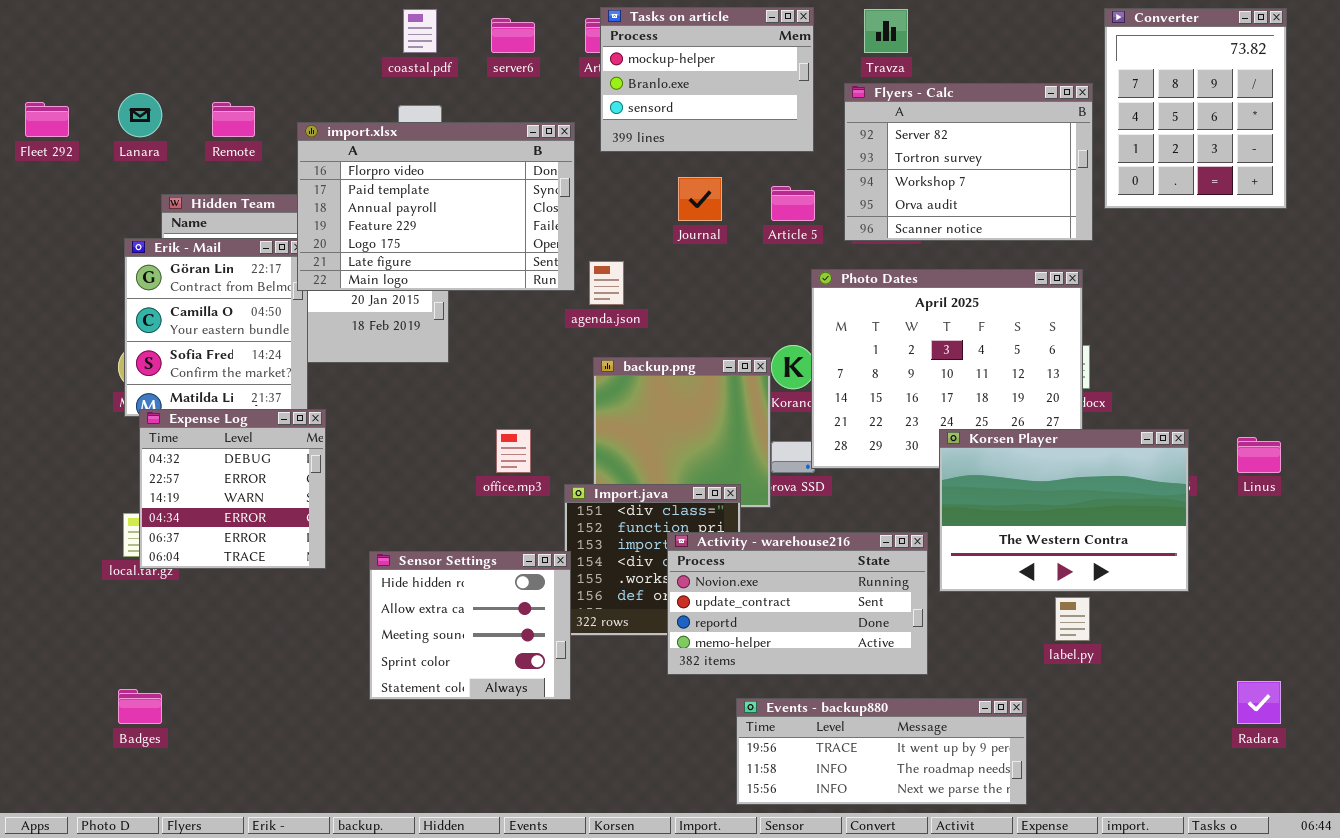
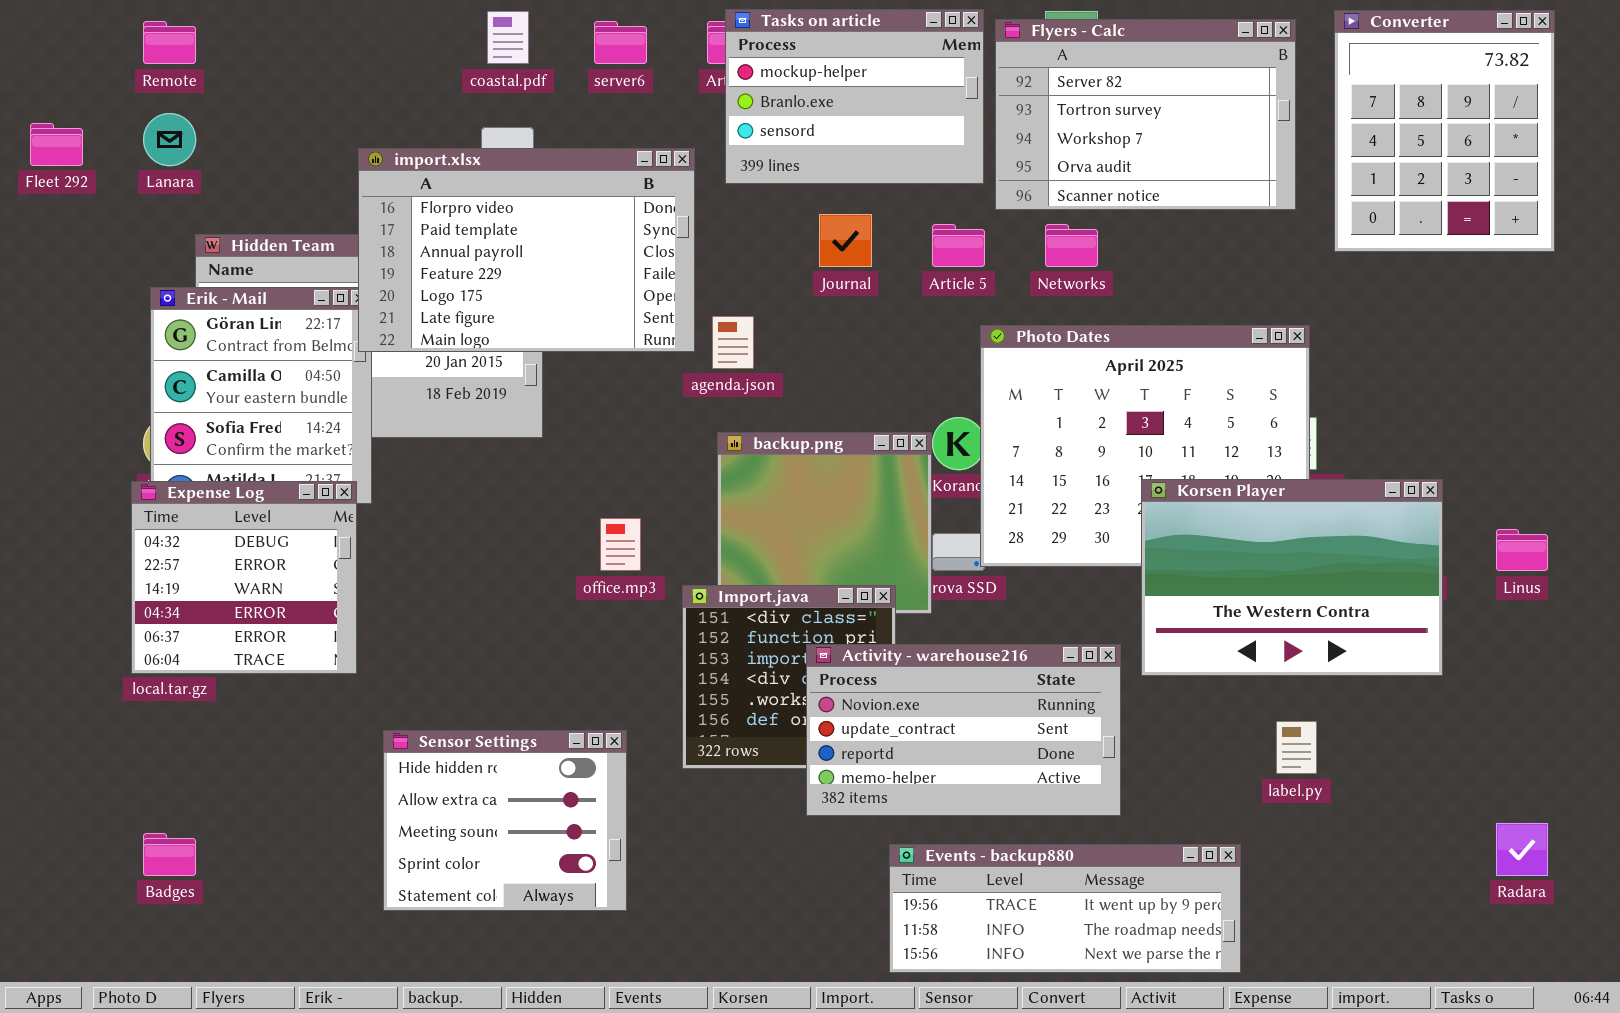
Flyers - Calc: [844,83,1093,241] -> [995,19,1296,210], moved
Remote: [212,102,255,137] -> [143,21,196,64], moved
Expense Log: [139,409,326,569] -> [131,481,357,674], moved
Korsen Player: [939,429,1189,592] -> [1141,479,1443,676], moved
Sensor Settings: [369,551,571,700] -> [383,730,627,911], moved

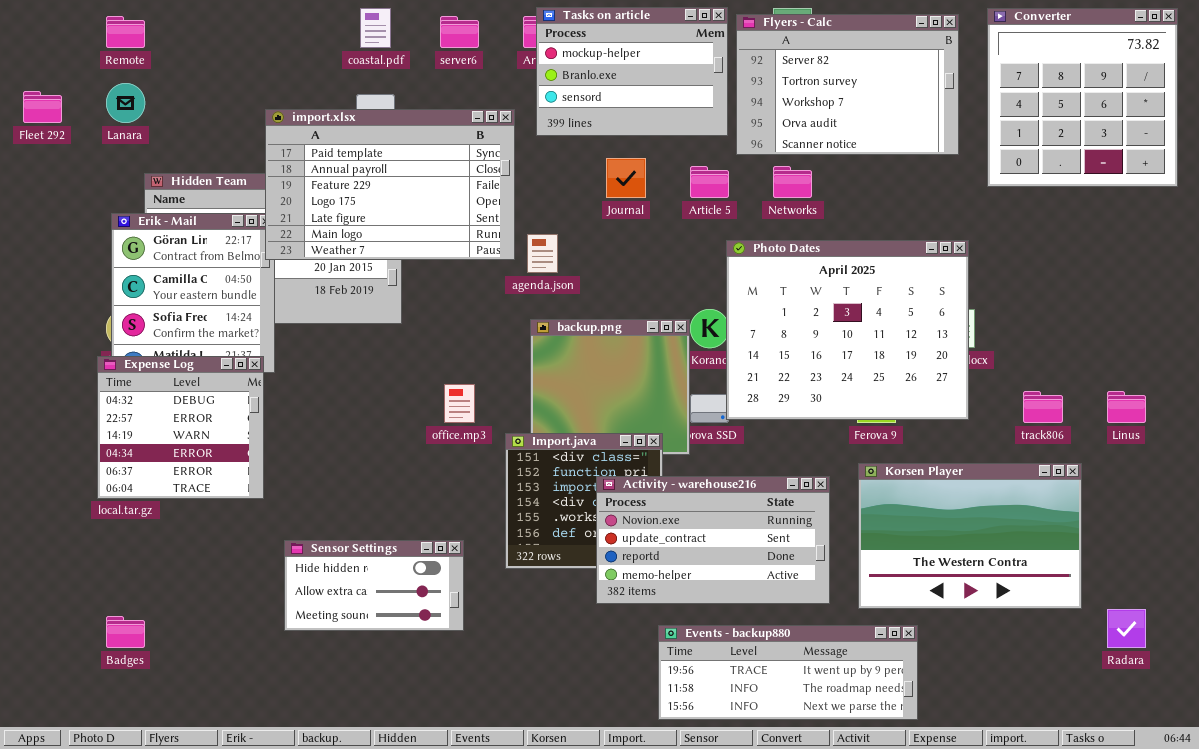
Converter: [1334,10,1555,252] -> [987,8,1178,187], resized
import.xlsx: [358,148,695,352] -> [265,109,515,260], scrolled down 1 row
Korsen Player: [1141,479,1443,676] -> [858,463,1082,609], moved
Sensor Settings: [383,730,627,911] -> [284,540,464,631], resized

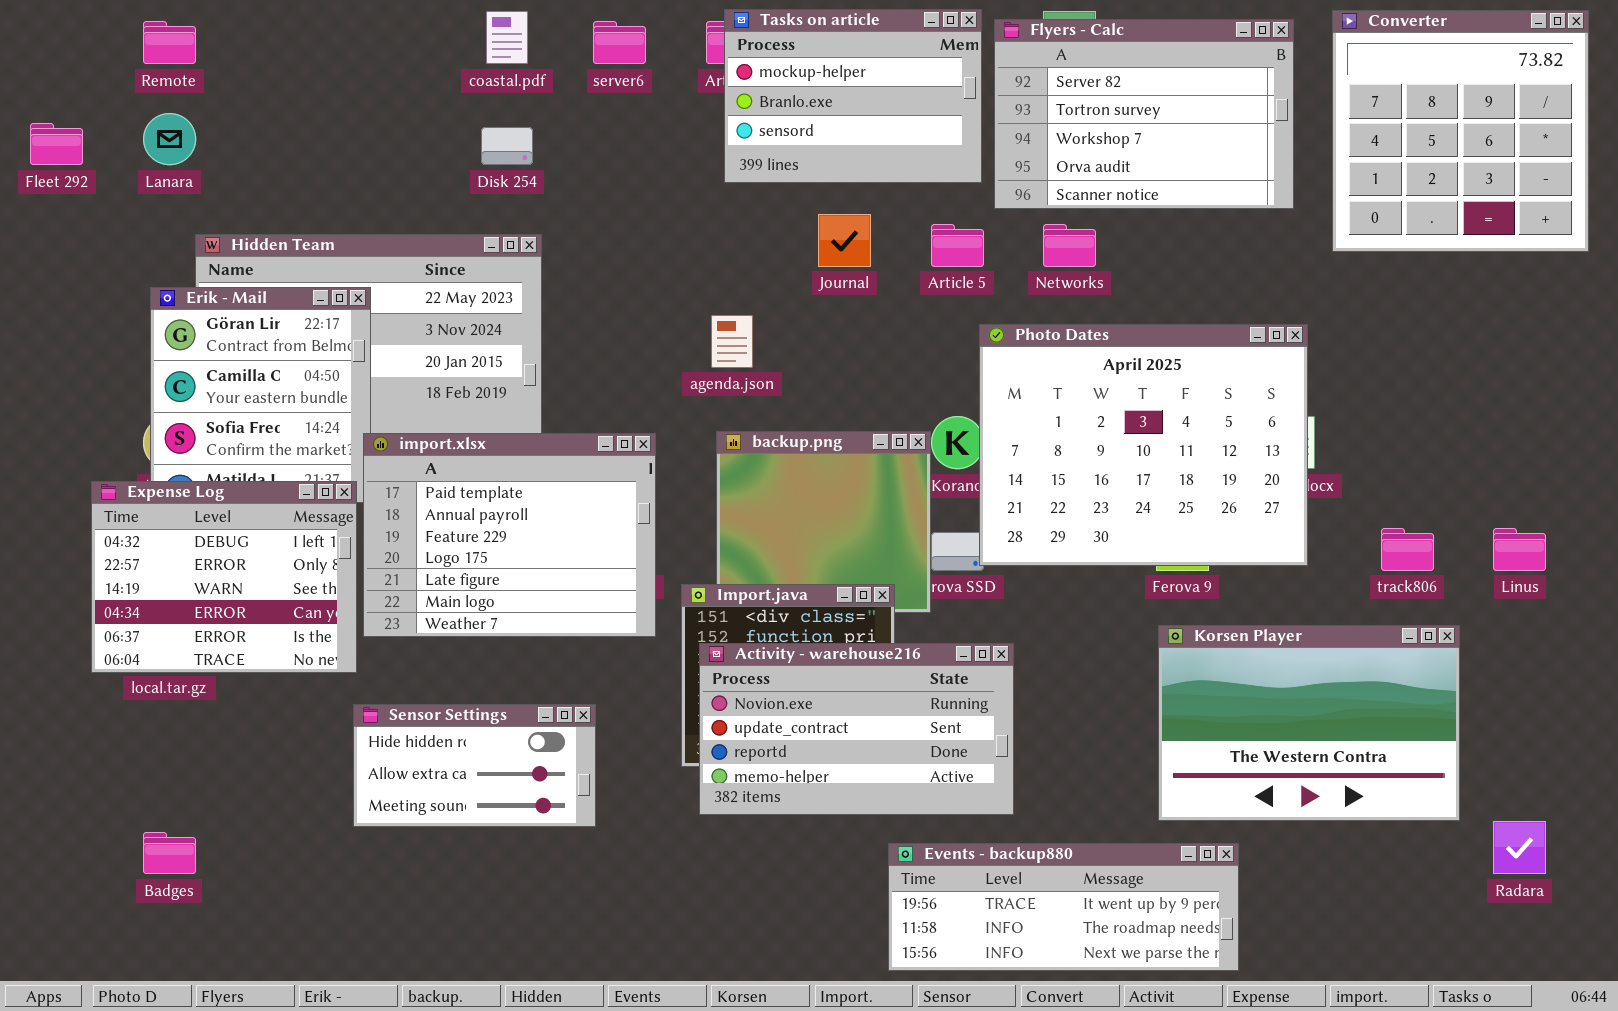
import.xlsx: [265,109,515,260] -> [363,433,656,637], moved, resized
Expense Log: [97,356,264,499] -> [91,481,357,673], resized
Activity - warehouse216: [596,476,830,604] -> [699,643,1014,815], moved
Sensor Settings: [284,540,464,631] -> [353,704,596,827], moved

